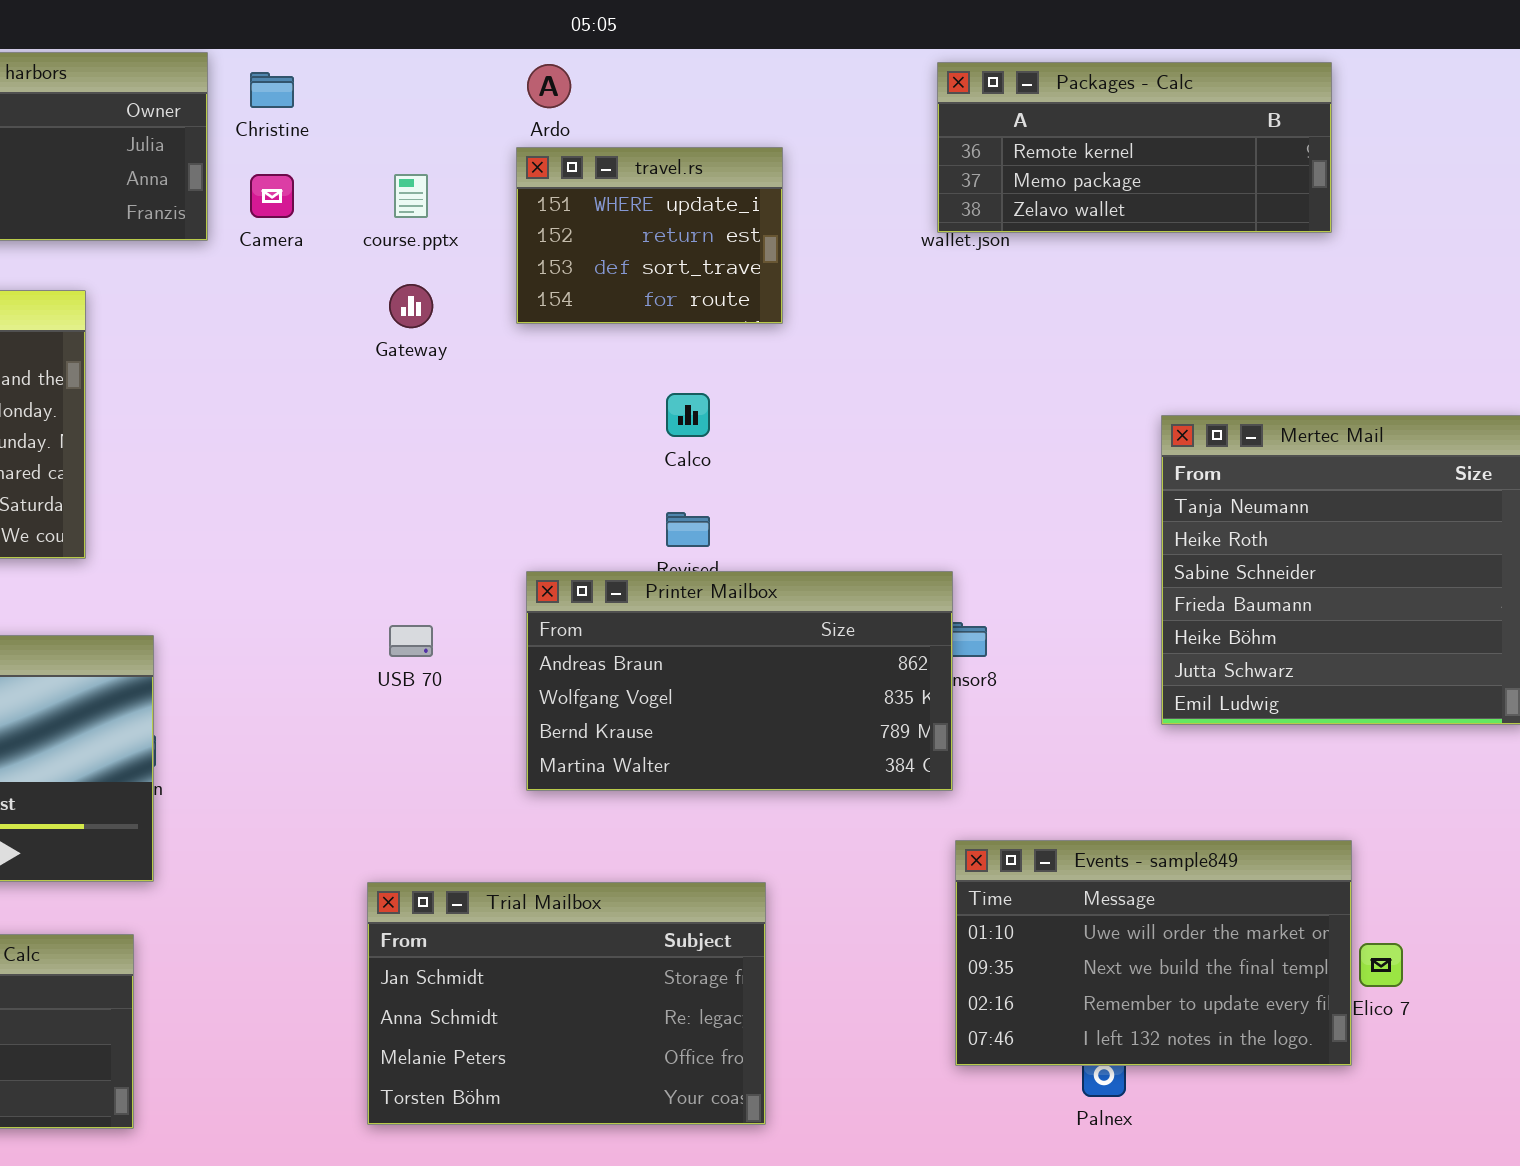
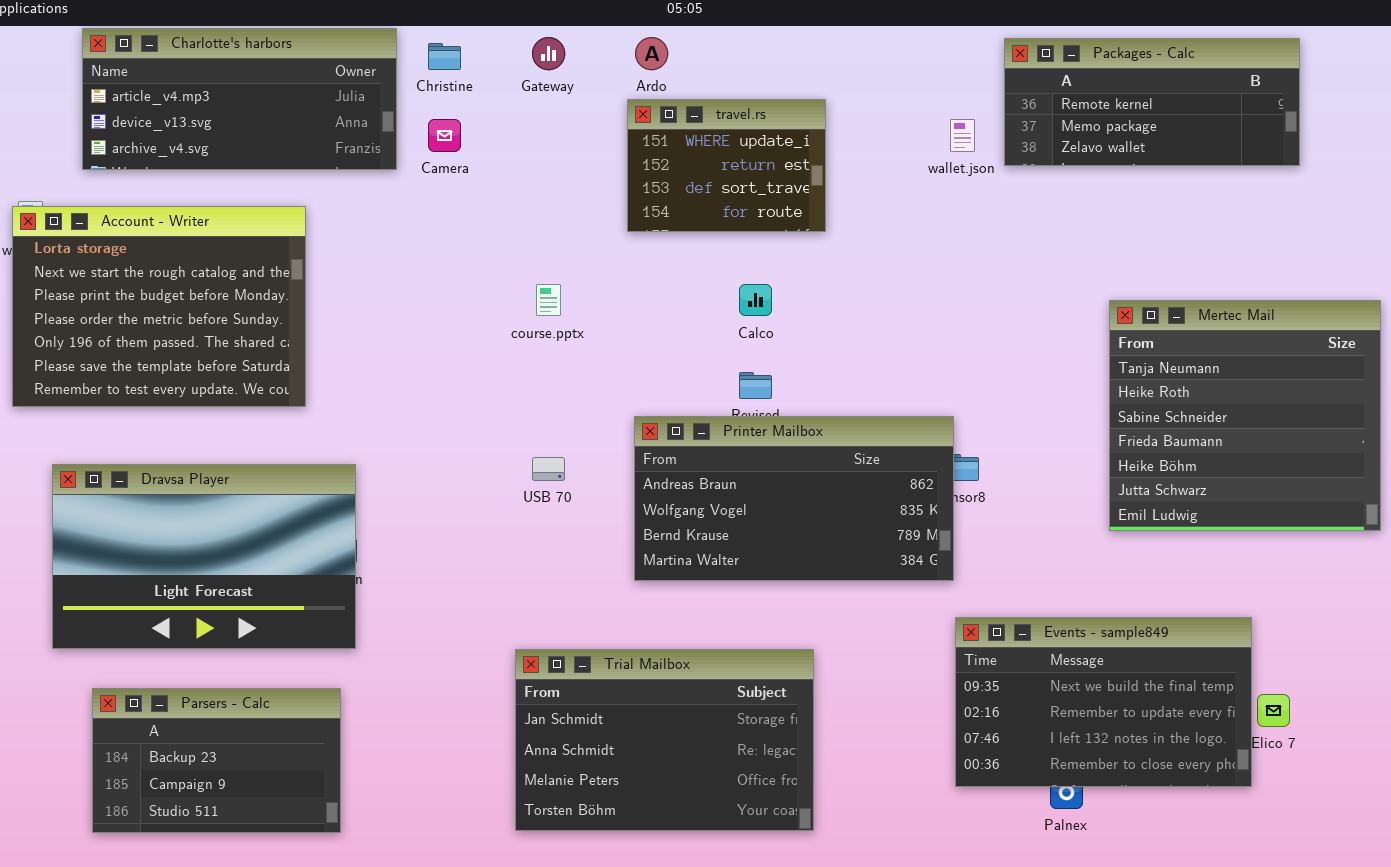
Packages - Calc: [937,62,1332,233] -> [1004,38,1300,166], moved
course.pptx: [394,174,428,218] -> [536,284,561,316], moved
Gateway: [389,284,433,328] -> [532,37,565,70], moved
Events - sample849: [955,840,1352,1066] -> [955,617,1252,787], scrolled down 1 row

